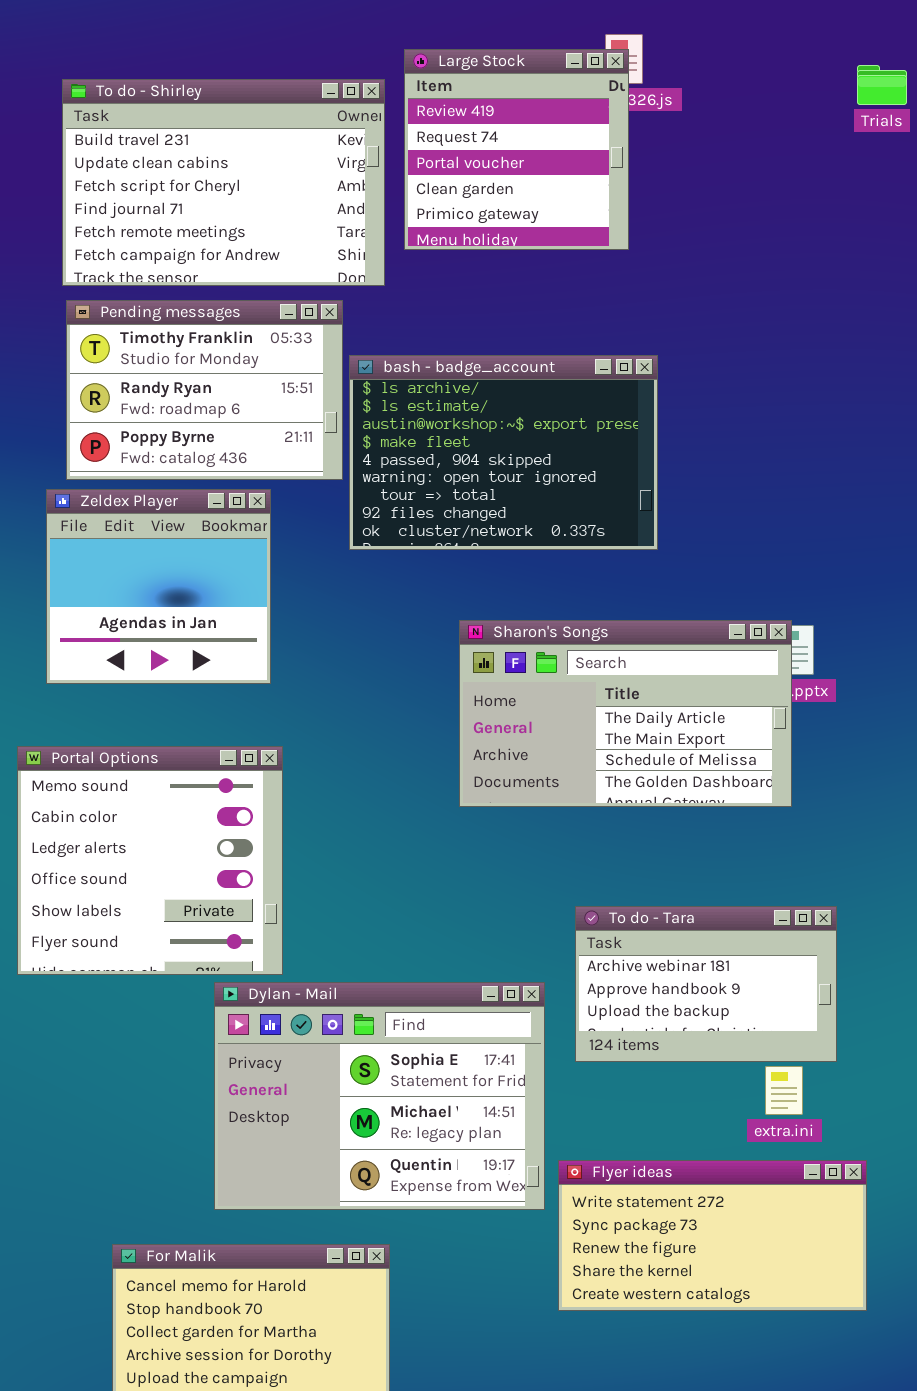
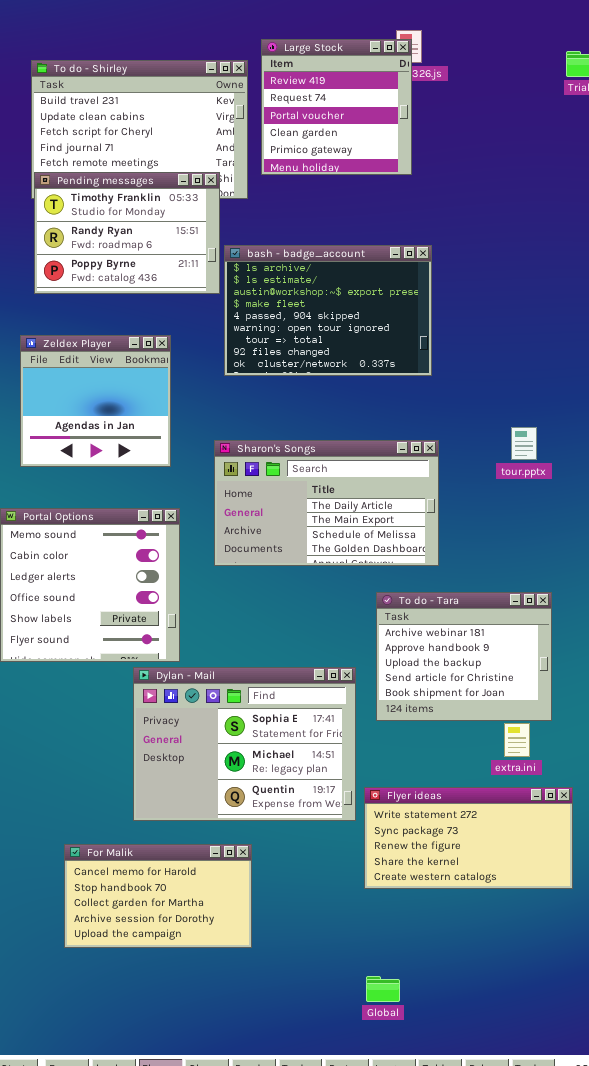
Pending messages: [66,300,343,480] -> [34,172,220,294], moved
Sharon's Songs: [459,620,792,807] -> [214,440,439,566], moved
To do - Tara: [575,906,837,1062] -> [376,592,552,721], resized

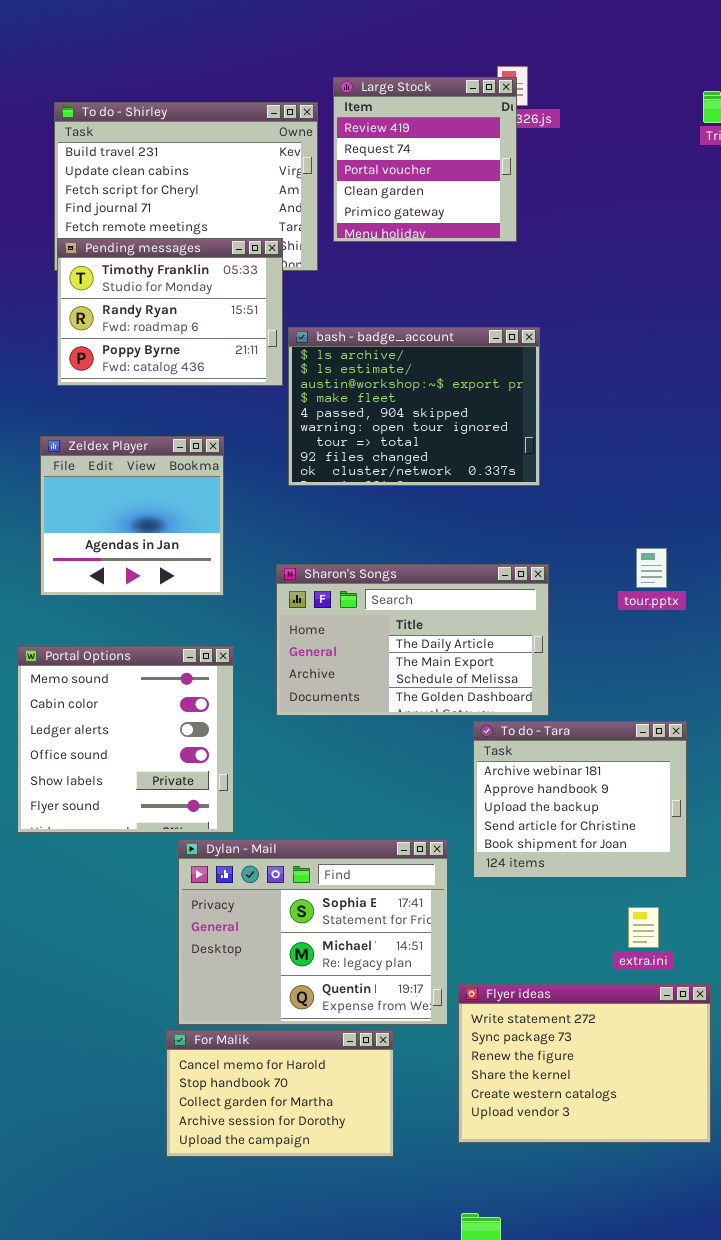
To do - Tara: [376,592,552,721] -> [473,721,687,878], moved
Flyer ideas: [364,787,573,889] -> [458,984,711,1143], resized
For Malik: [64,844,252,948] -> [166,1030,394,1157], moved

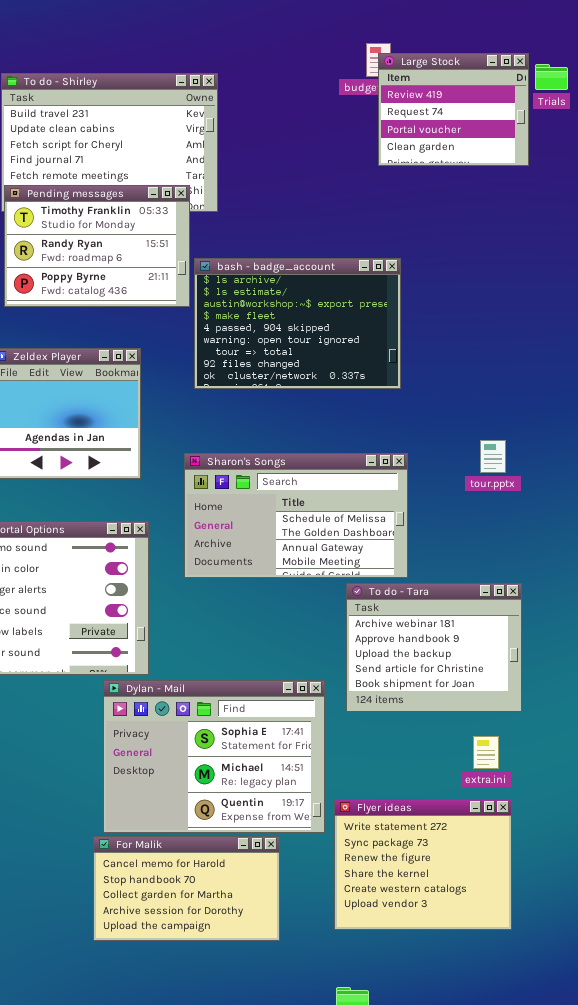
Large Stock: [333,77,517,242] -> [378,53,529,166], moved, resized
Sharon's Songs: [276,564,549,716] -> [184,453,408,578], scrolled down 2 rows
Flyer ideas: [458,984,711,1143] -> [334,799,512,930], resized

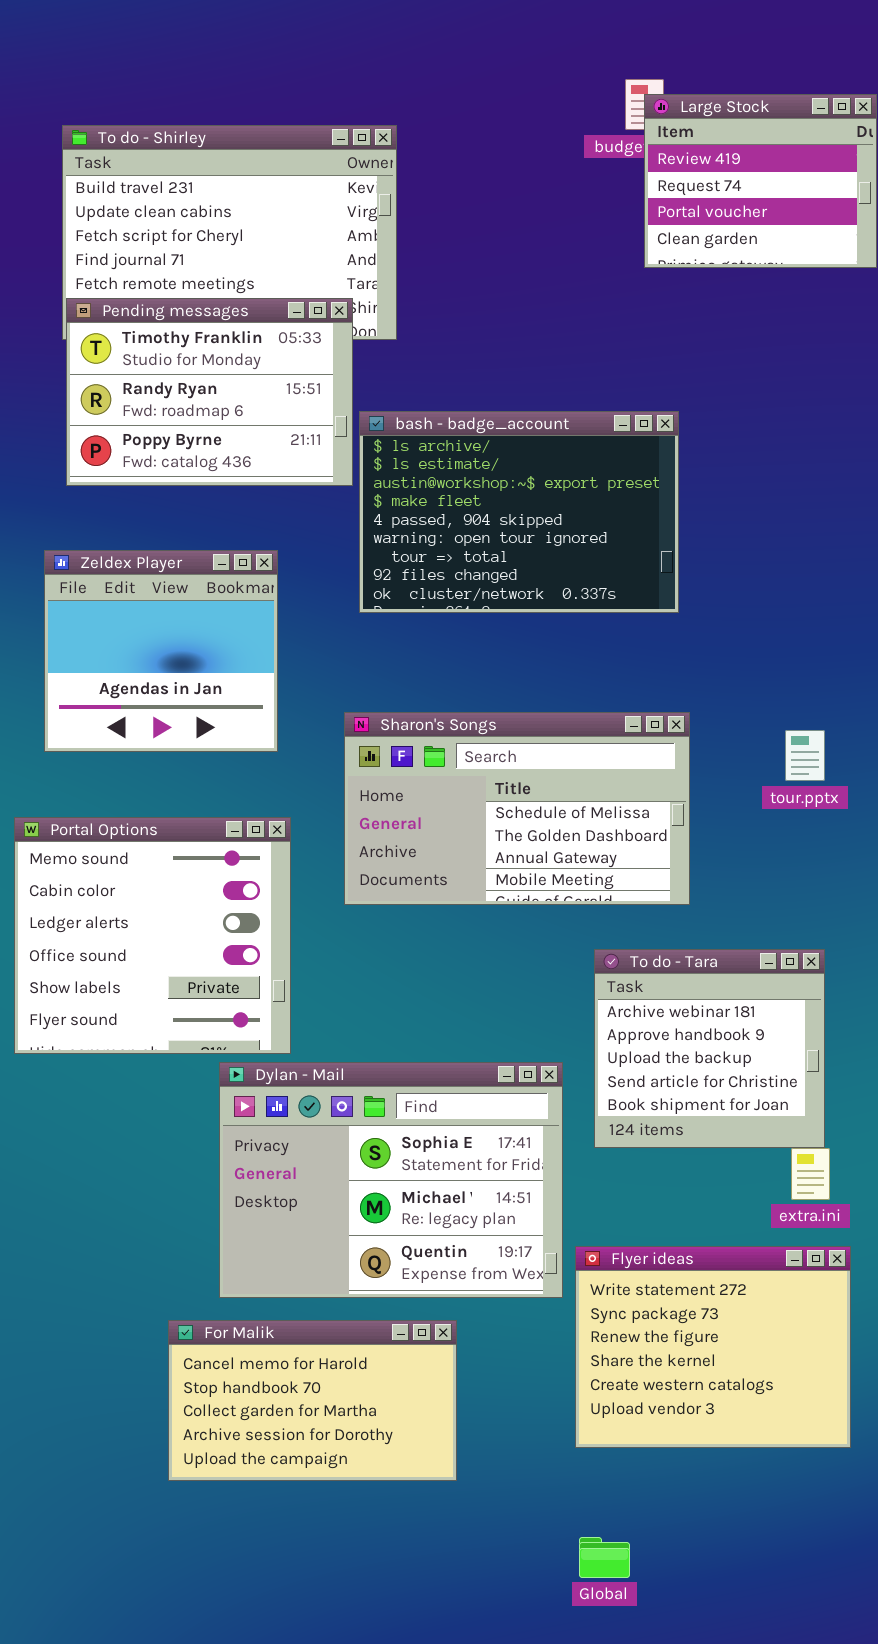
tour.pptx: [480,440,506,473] -> [785,730,825,781], moved
To do - Tara: [346,583,522,712] -> [594,949,825,1148], moved, resized
For Malik: [93,836,280,941] -> [168,1320,457,1481], moved

